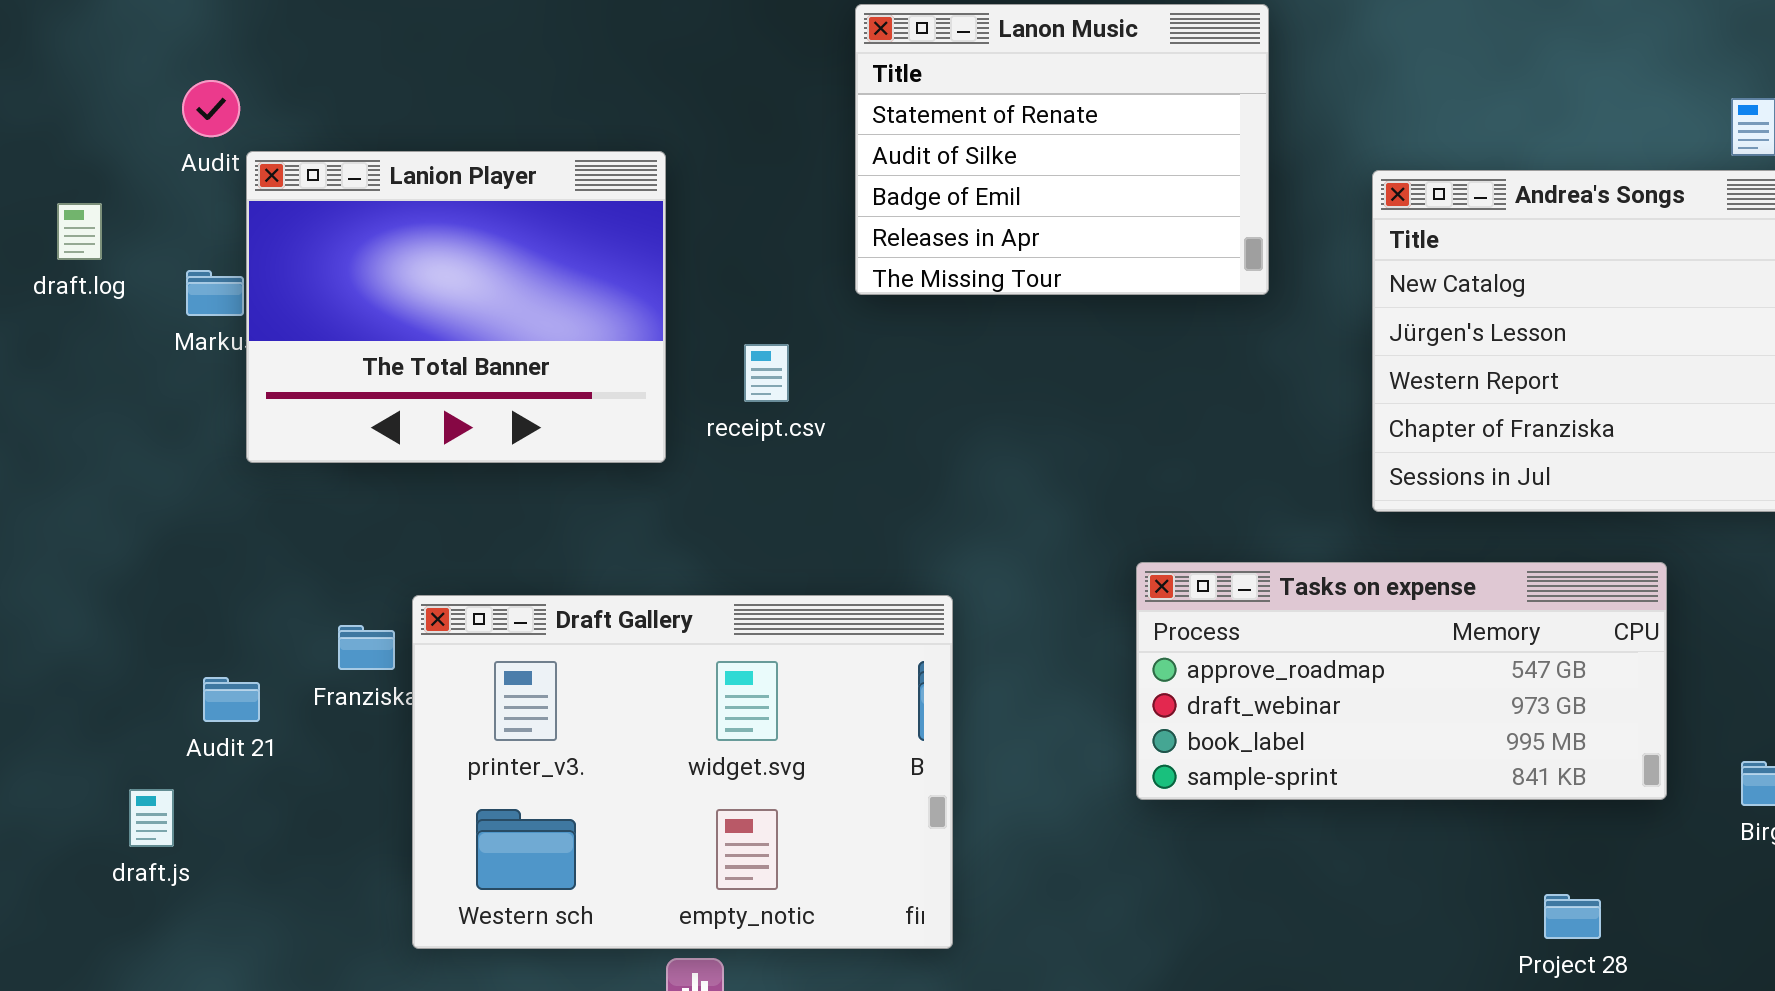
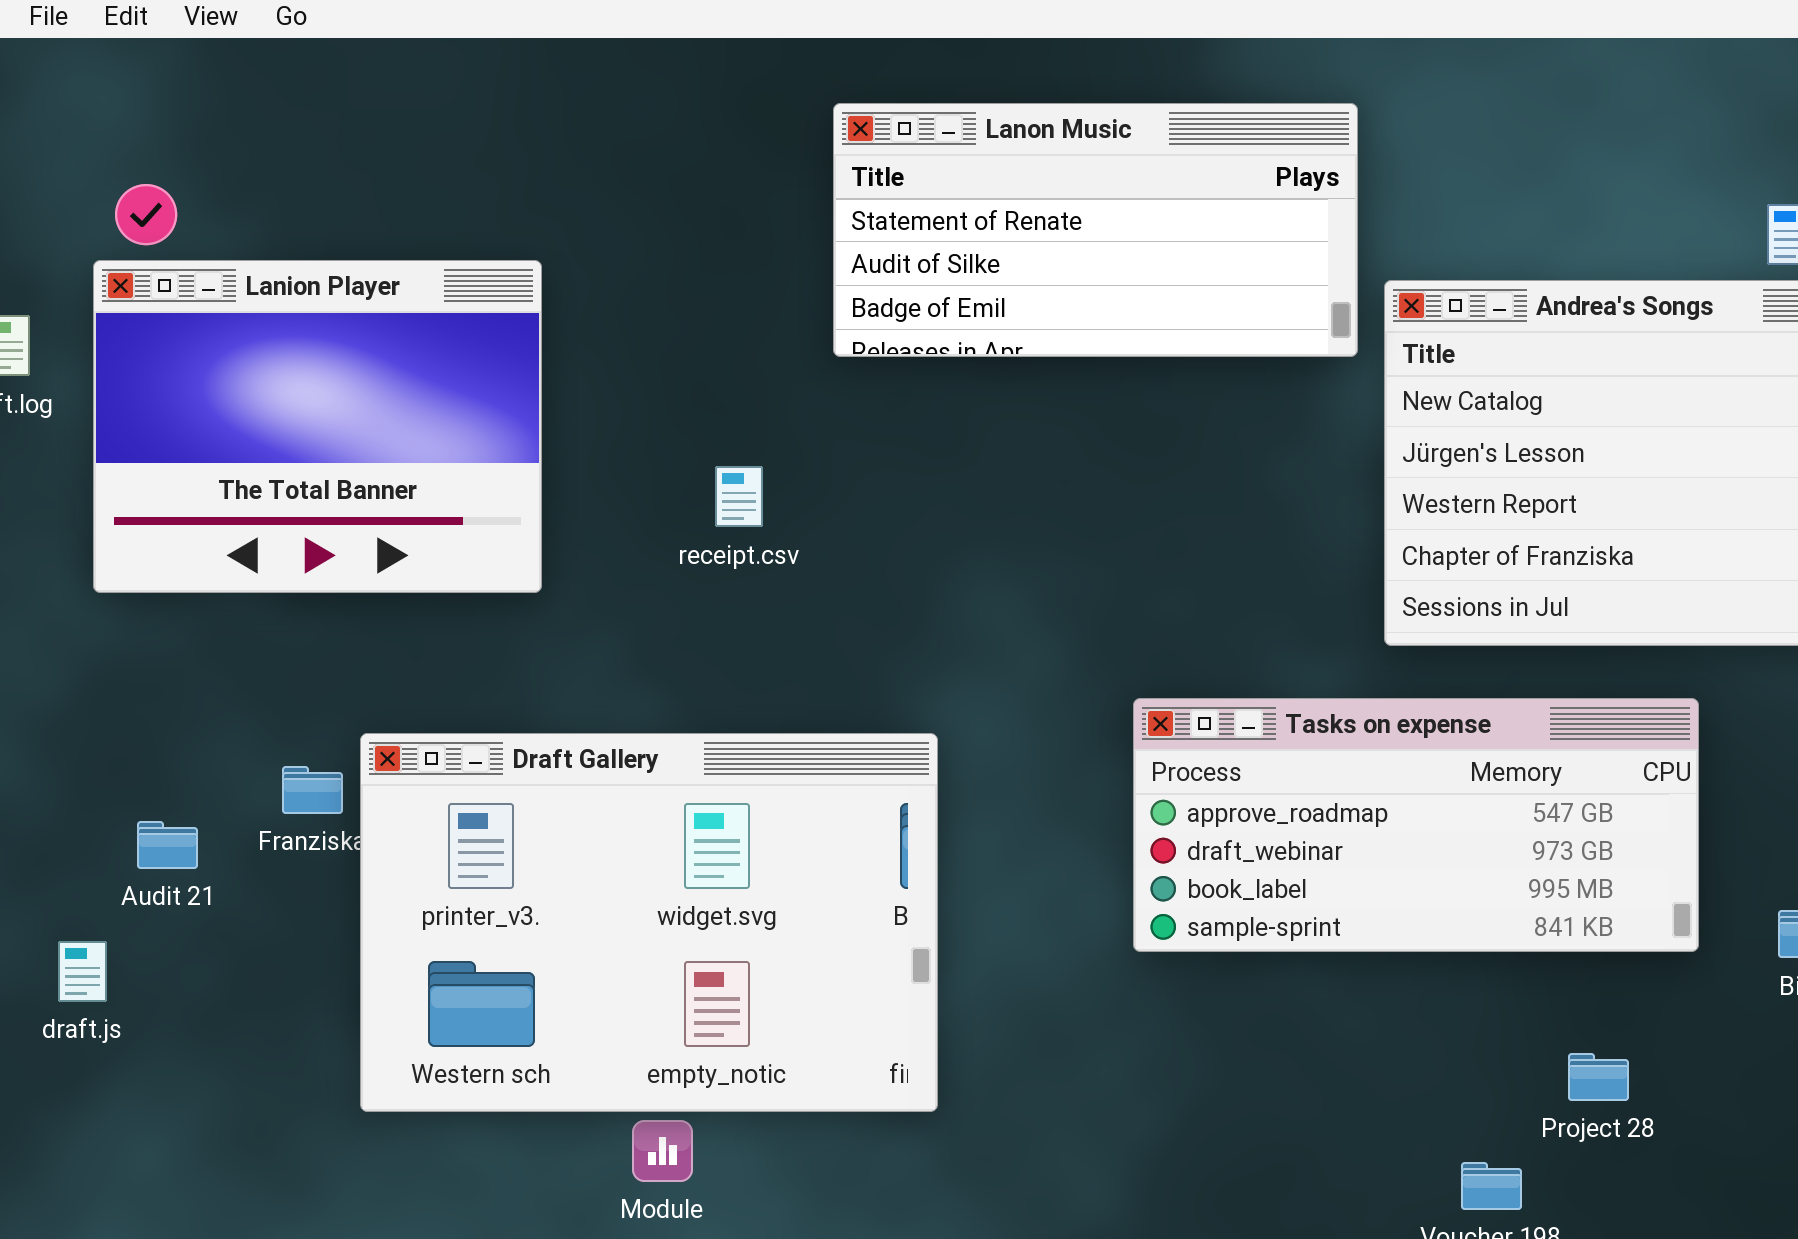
Lanon Music: [855,4,1269,295] -> [833,103,1358,357], resized
Lanion Player: [246,151,666,463] -> [93,260,542,593], moved

